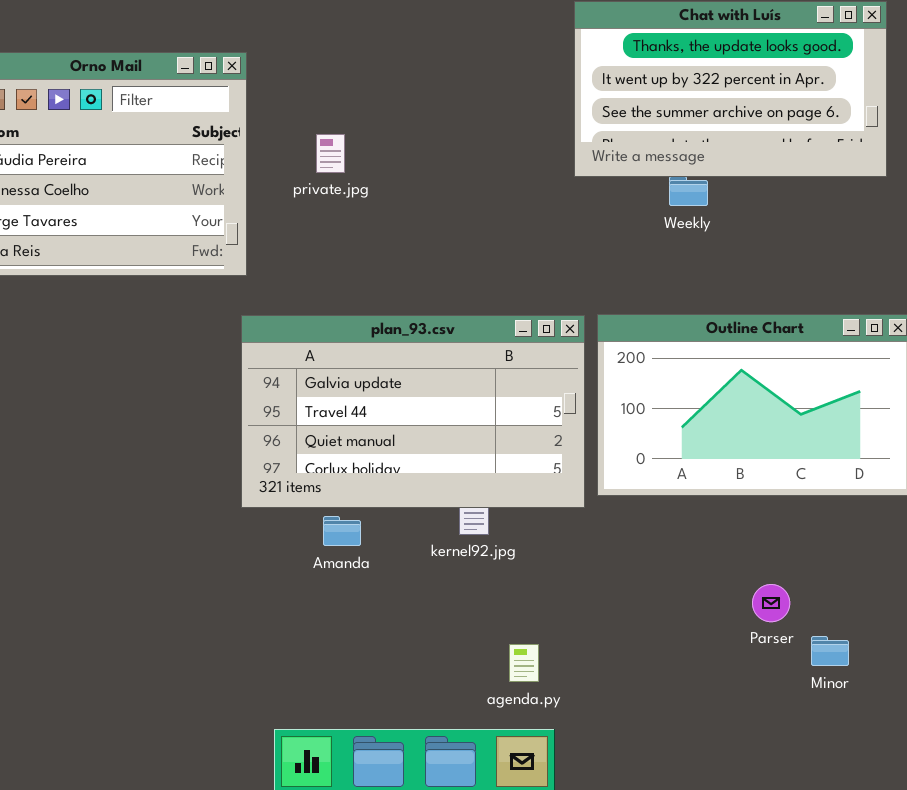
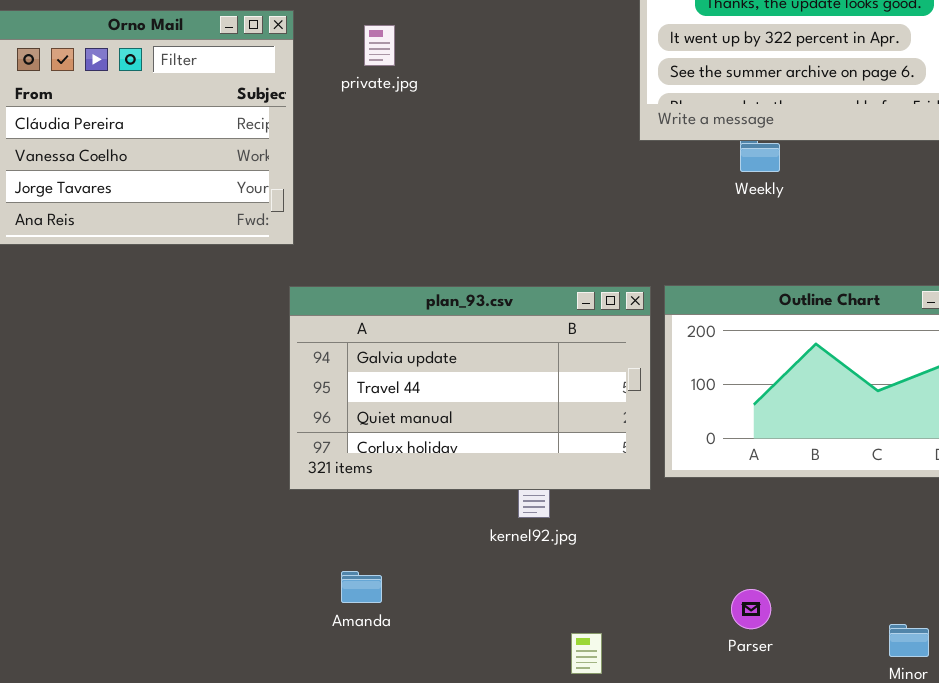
private.jpg: [316,134,345,173] -> [364,25,395,66], moved
Amanda: [323,516,361,546] -> [341,571,382,603], moved
Parser: [752,584,790,622] -> [731,589,771,629], moved

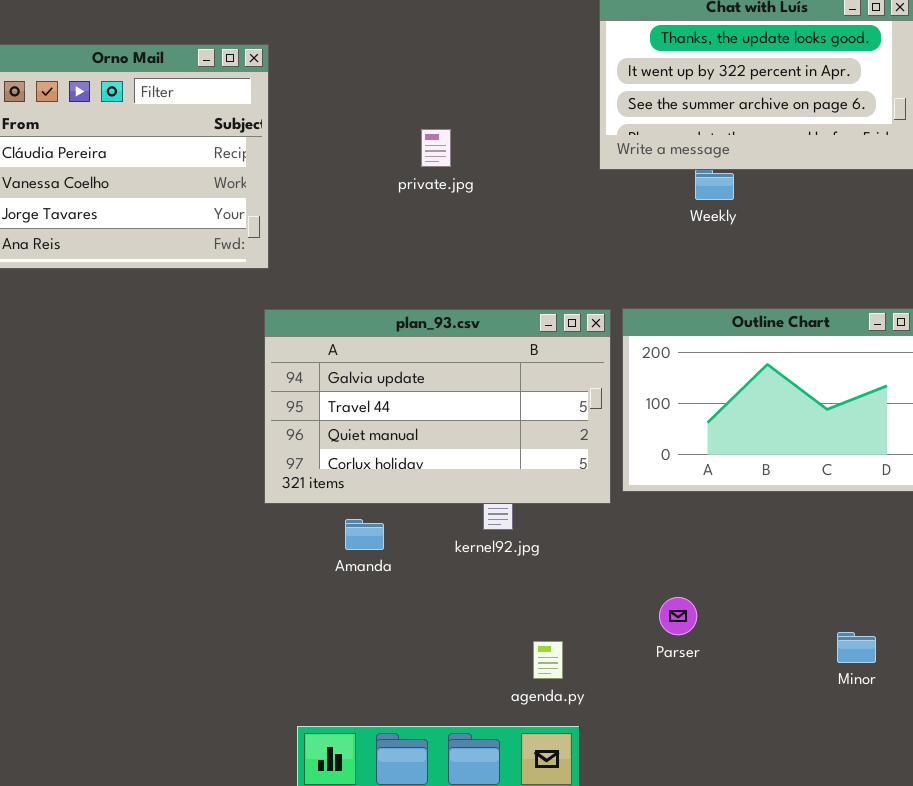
private.jpg: [364,25,395,66] -> [421,129,451,167], moved
Amanda: [341,571,382,603] -> [345,519,384,550], moved
Parser: [731,589,771,629] -> [659,597,697,635], moved

